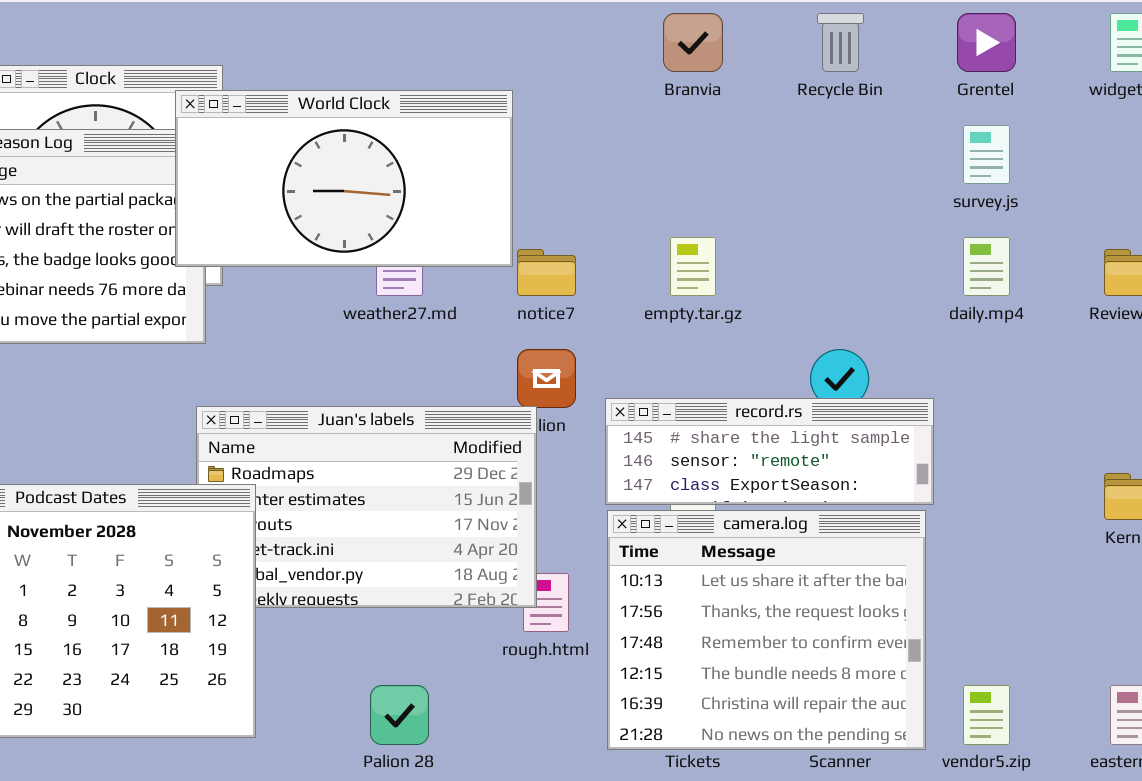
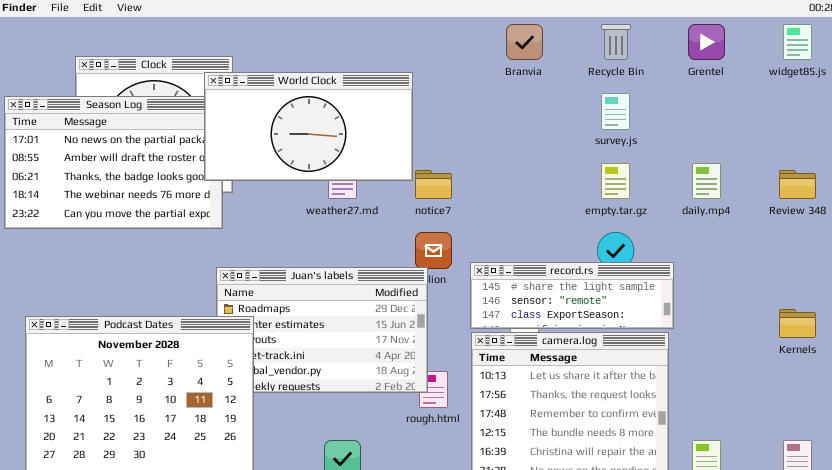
survey.js: [963,125,1010,184] -> [601,93,630,130], moved
empty.tar.gz: [670,237,716,296] -> [601,163,630,199], moved

